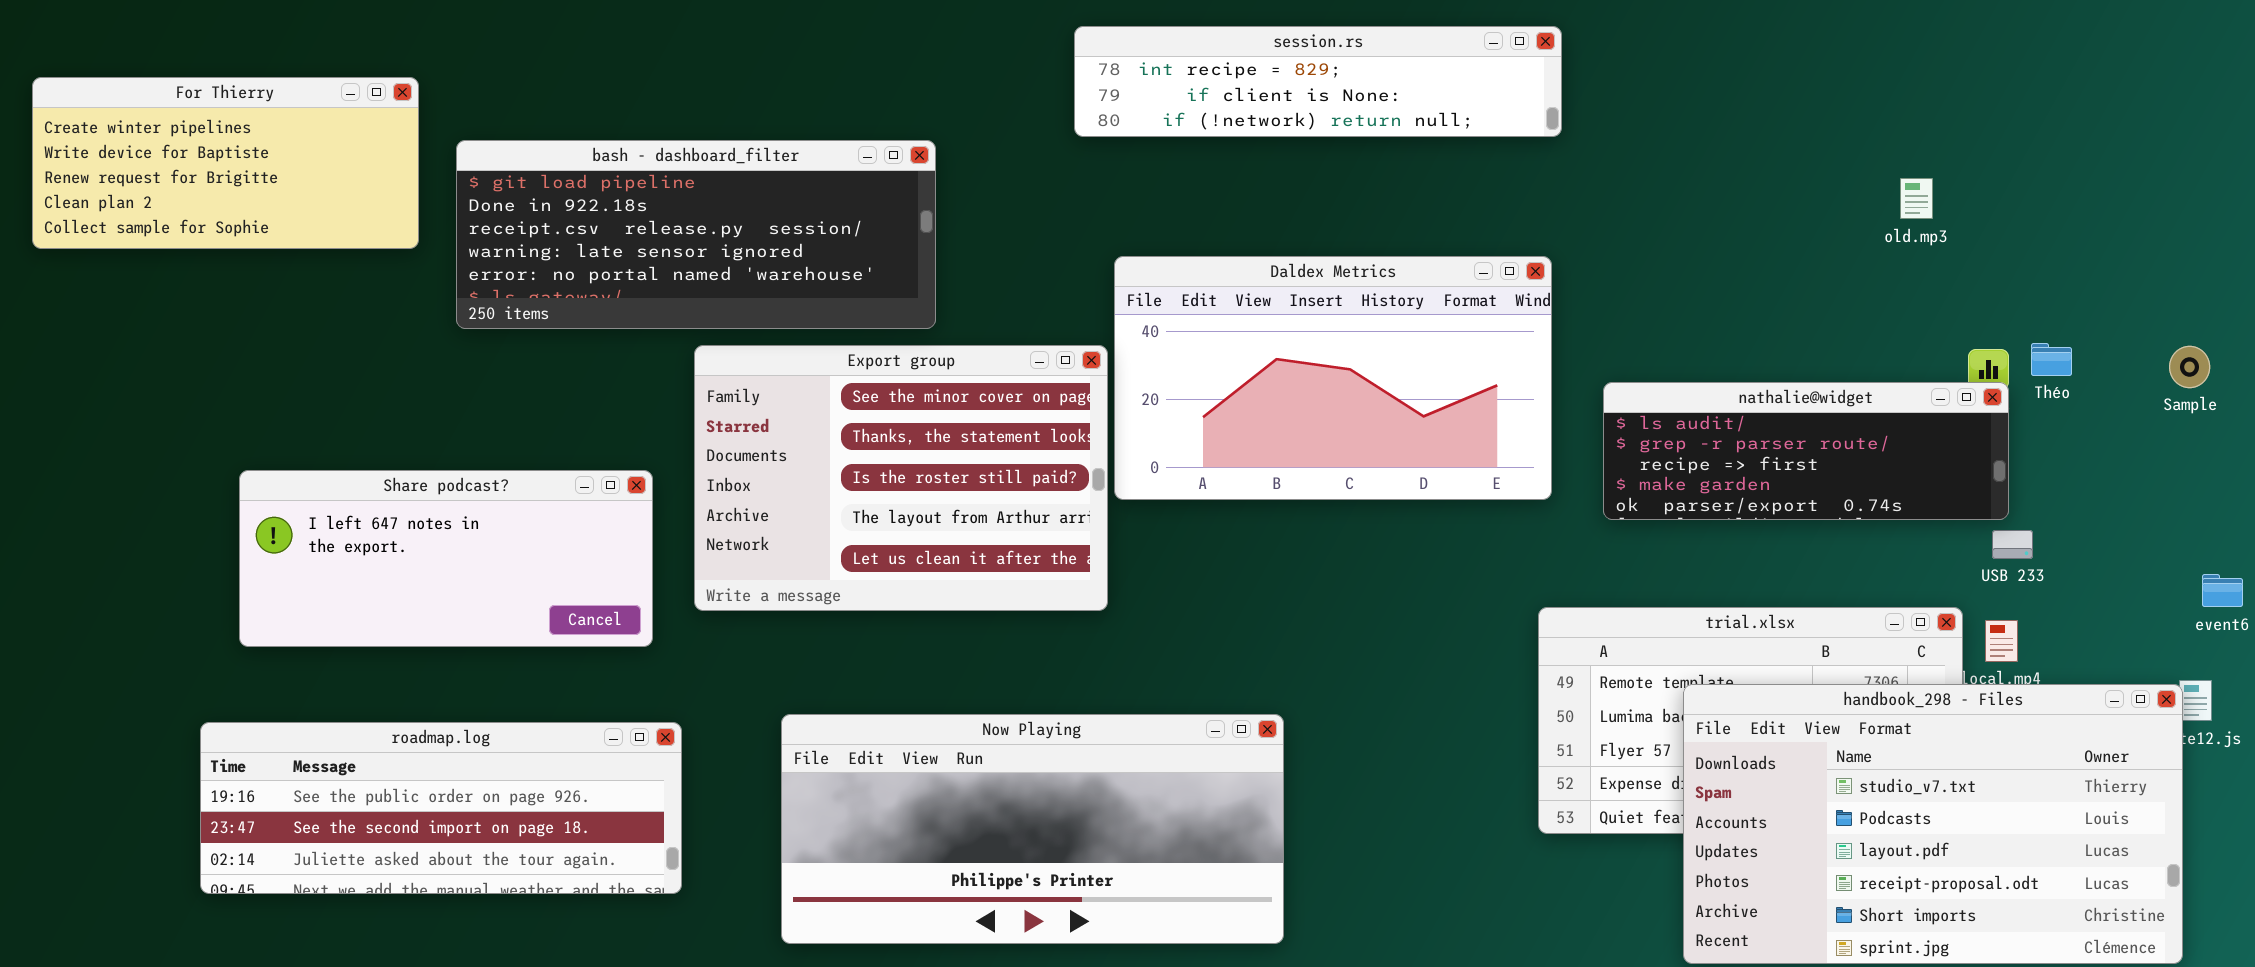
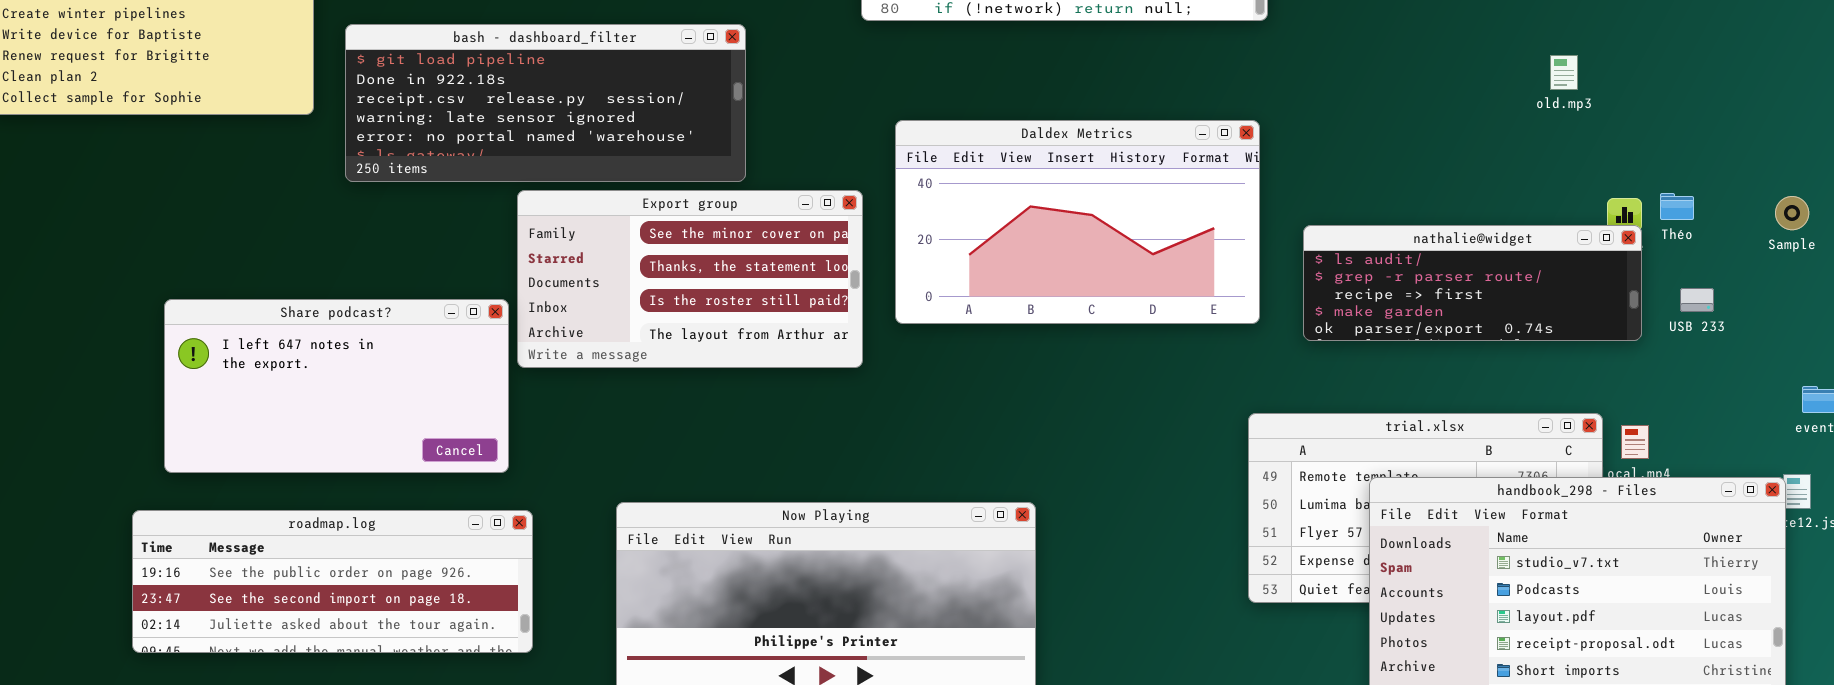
Export group: [694,345,1108,611] -> [517,190,863,368], moved, resized
Share podcast?: [239,470,653,647] -> [164,299,509,473], resized
USB 233: [1992,530,2033,559] -> [1680,288,1714,312], moved

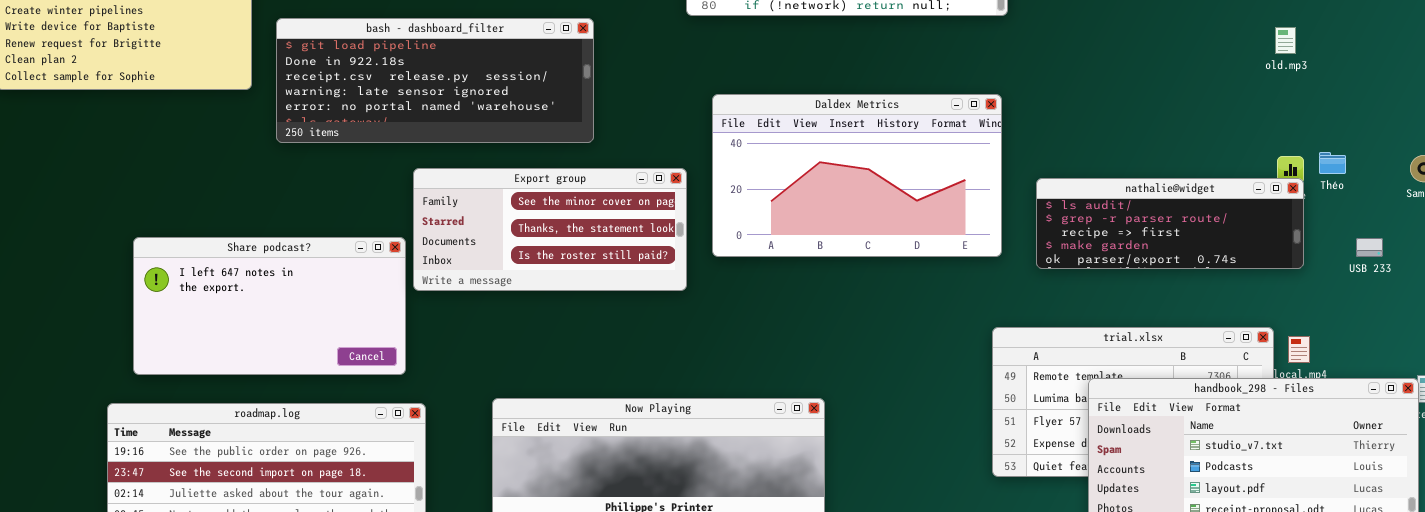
old.mp3: [1550,55,1578,90] -> [1275,27,1296,54], moved
Export group: [517,190,863,368] -> [413,168,687,291], resized
USB 233: [1680,288,1714,312] -> [1356,238,1383,257], moved

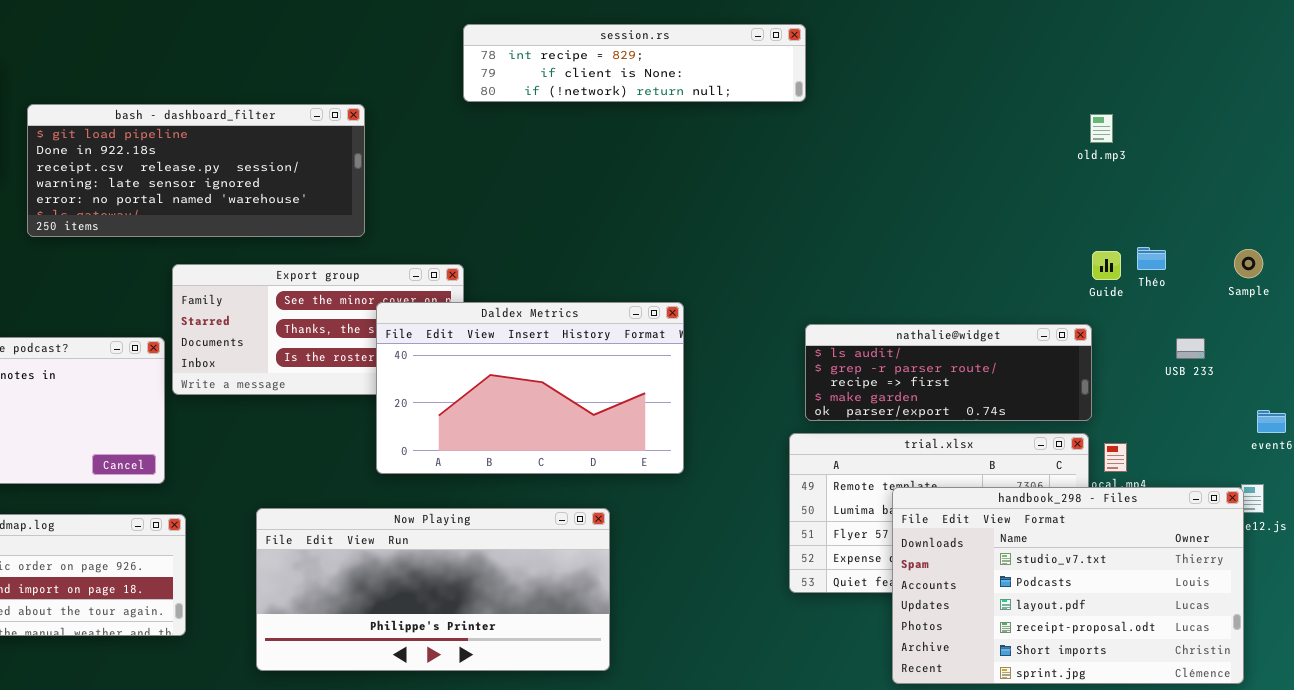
Daldex Metrics: [712,94,1002,257] -> [376,302,684,474], moved
nathalie@widget: [1036,178,1304,269] -> [805,324,1092,421], moved

